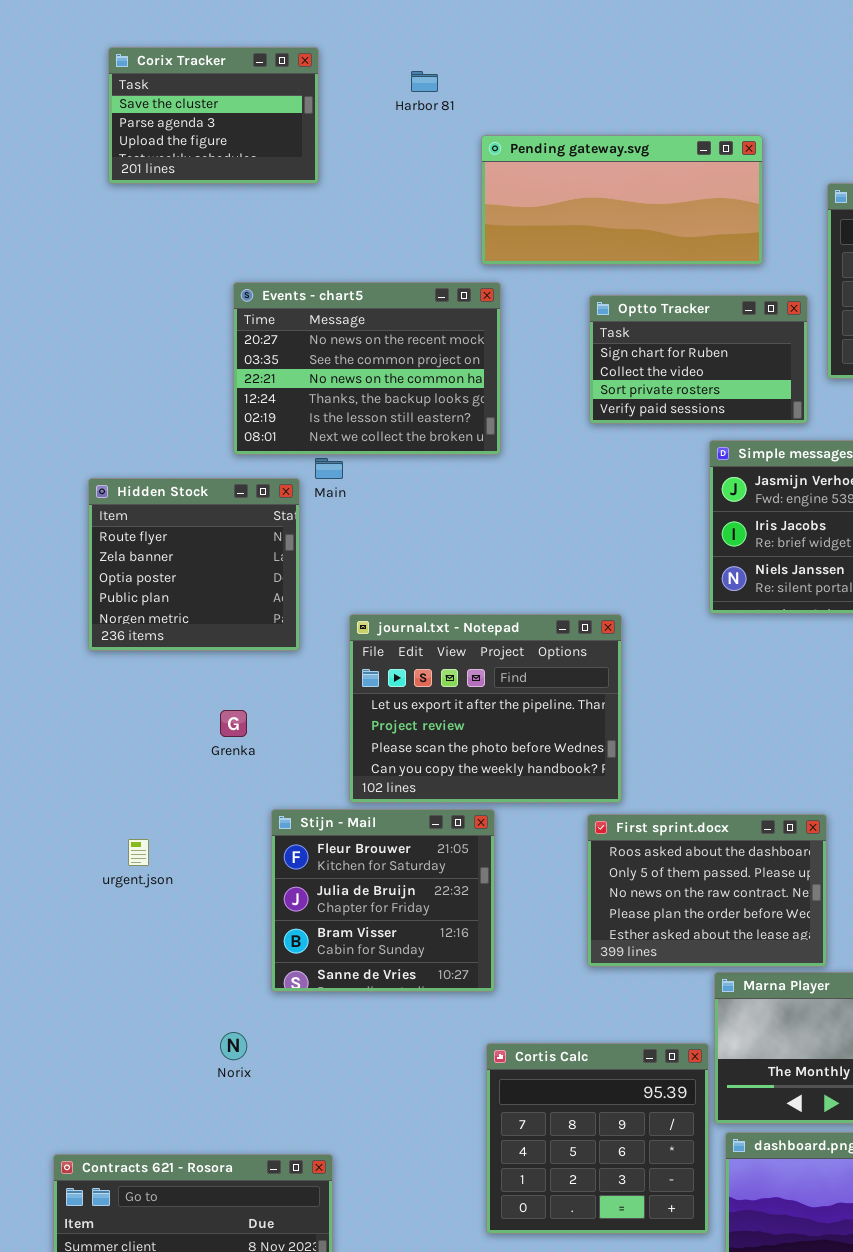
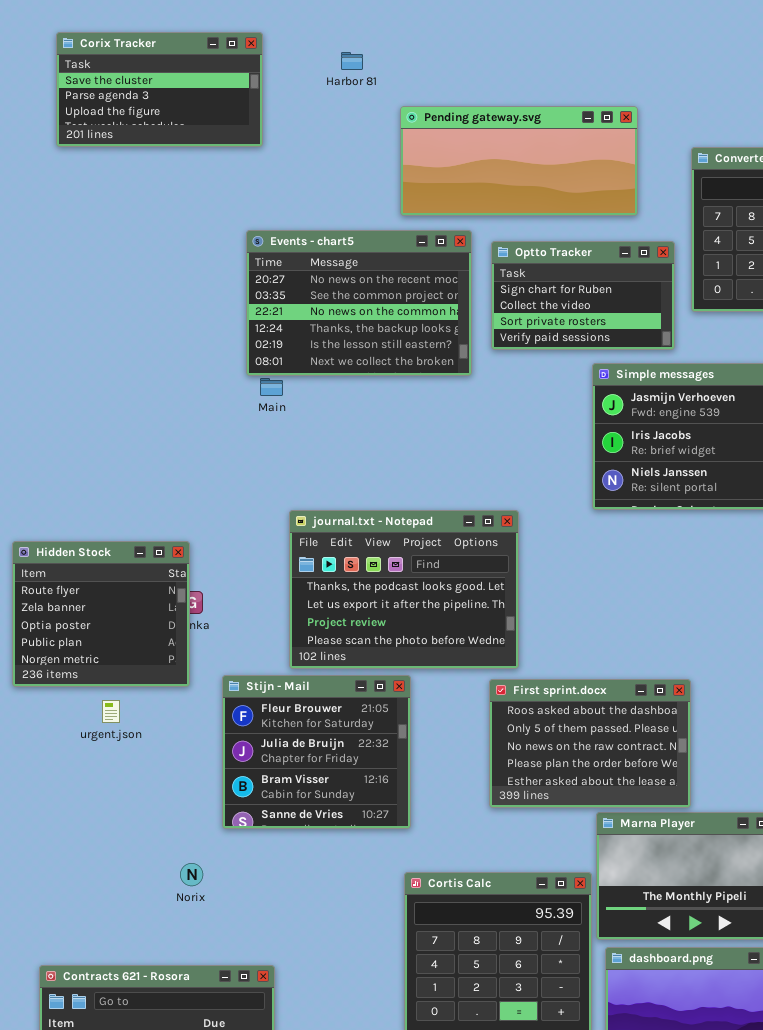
Corix Tracker: [108,47,319,184] -> [56,32,263,147], resized
Events - chart5: [233,282,501,455] -> [246,230,472,376], moved
Hidden Stock: [88,478,300,651] -> [12,541,190,687], moved
journal.txt - Notepad: [349,614,622,803] -> [289,510,519,669], scrolled up 1 row

